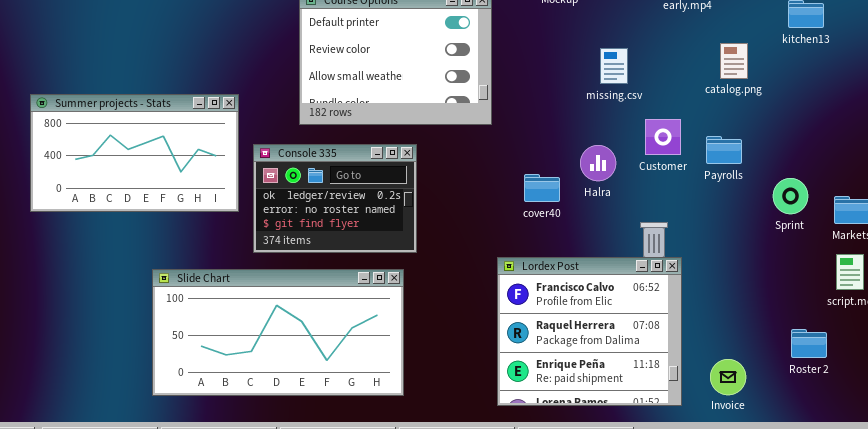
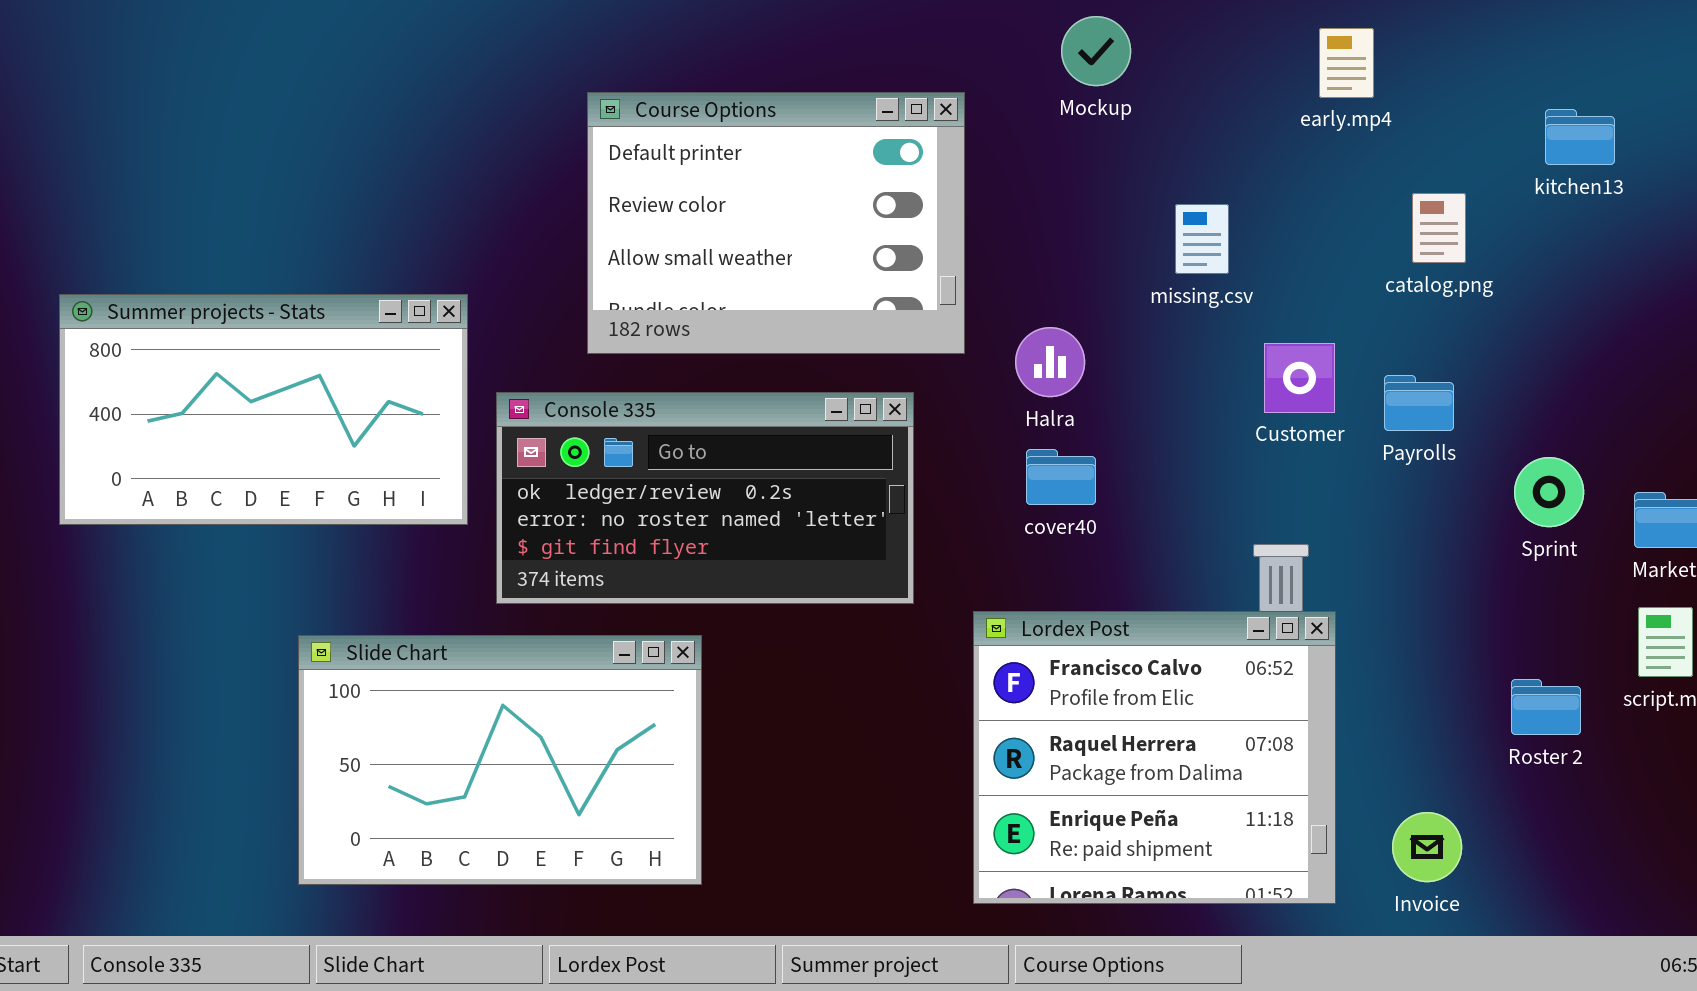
Console 335: [253,144,417,253] -> [496,392,914,604], resized
Halra: [580,145,616,181] -> [1015,327,1085,397], moved
Slide Chart: [152,269,404,396] -> [298,635,702,885], resized
Roster 2: [791,329,827,358] -> [1511,679,1581,735], moved

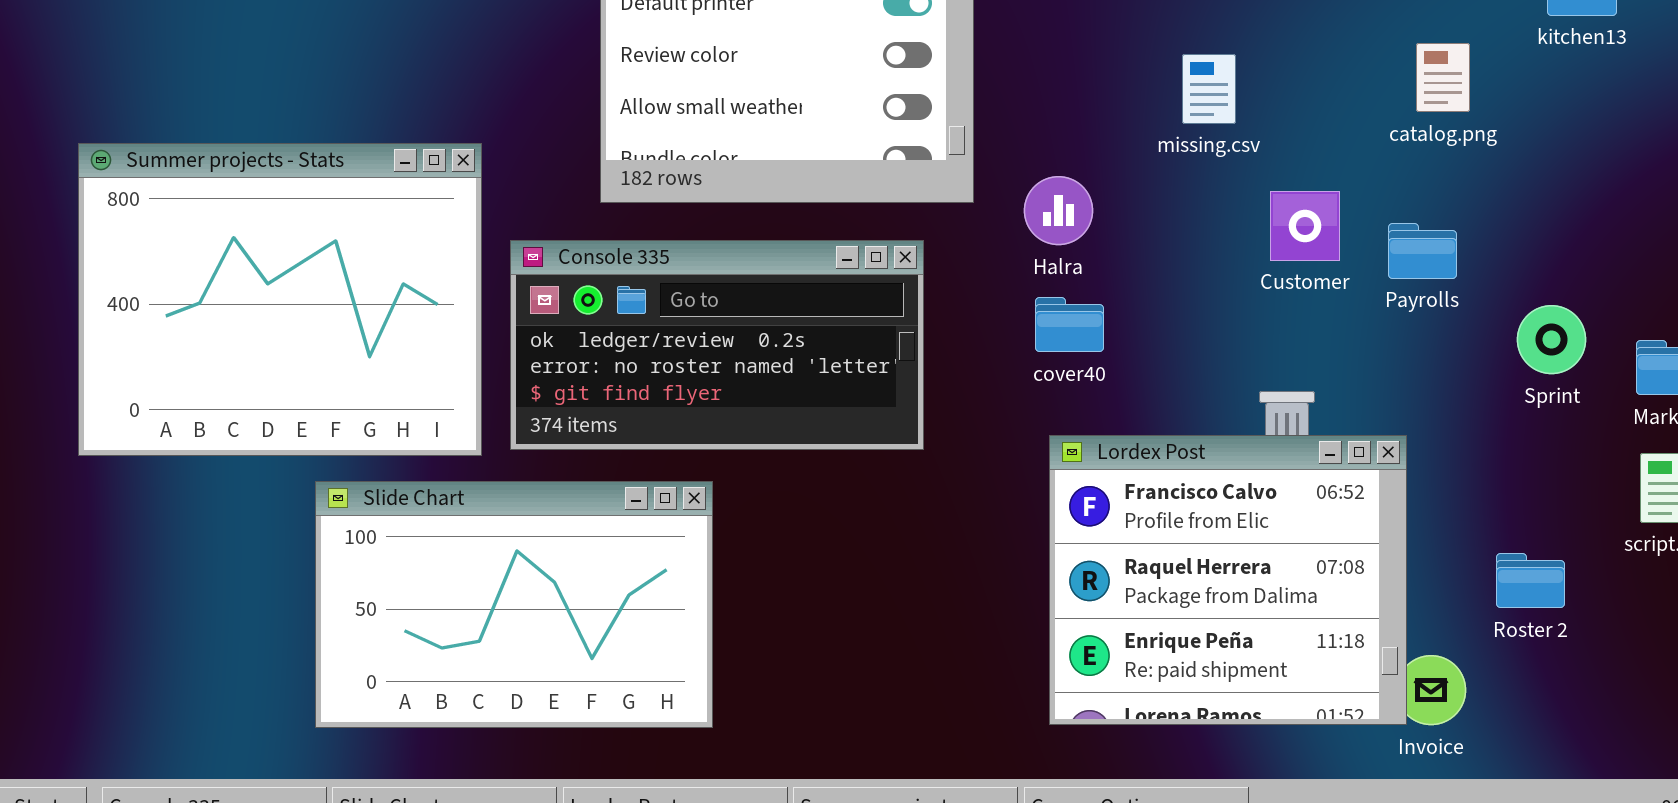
Summer projects - Stats: [59,294,468,525] -> [78,143,482,456], resized
Lordex Post: [973,611,1336,904] -> [1049,435,1407,725], moved
Roster 2: [1511,679,1581,735] -> [1496,553,1565,608], moved

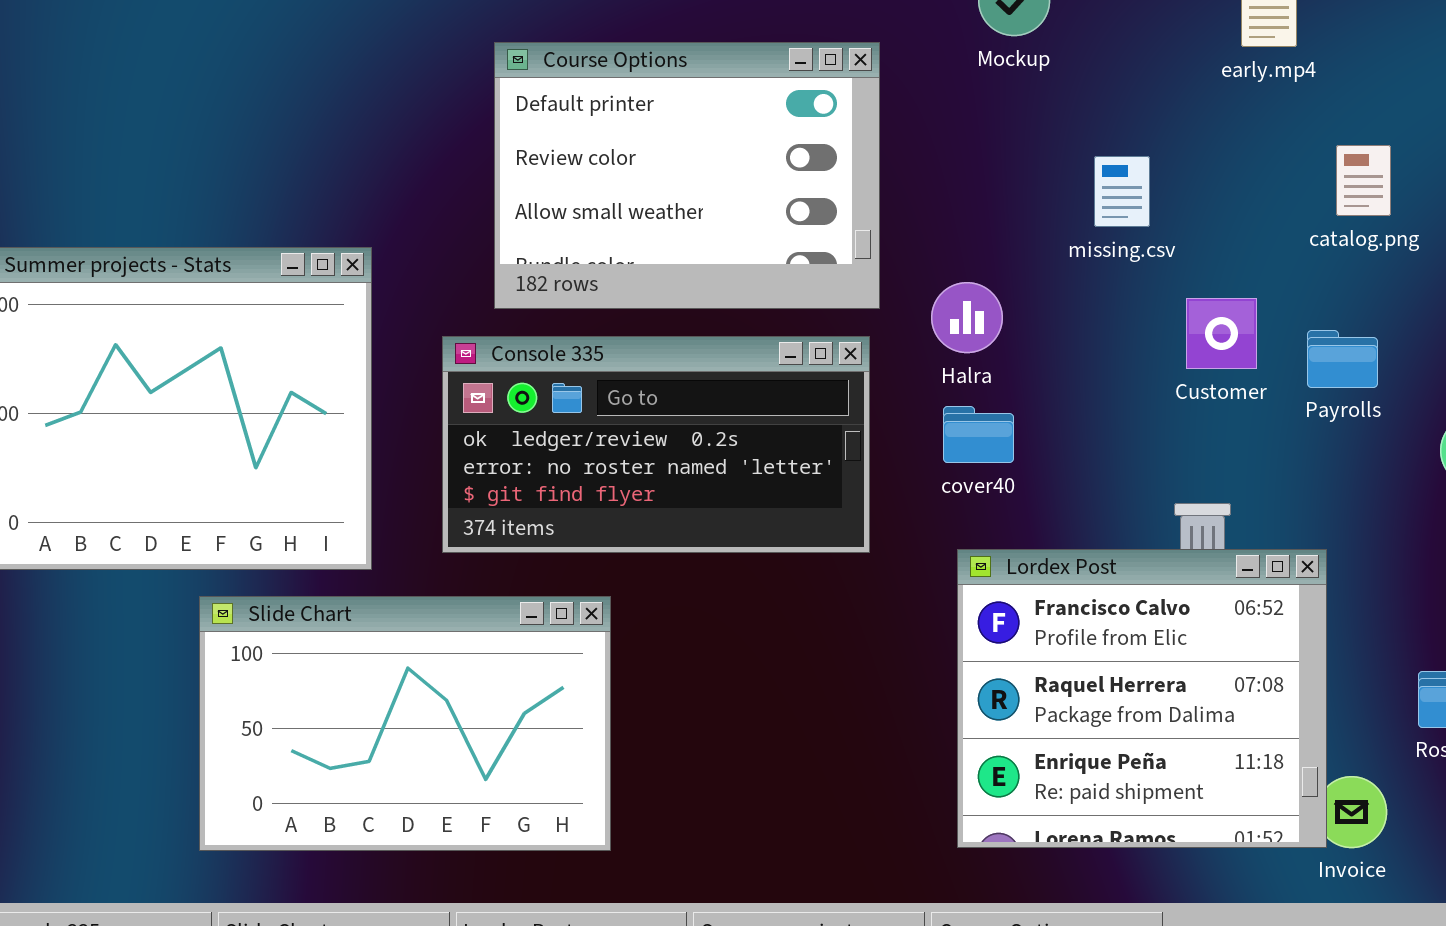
Console 335: [510,240,924,450] -> [442,336,870,553], moved

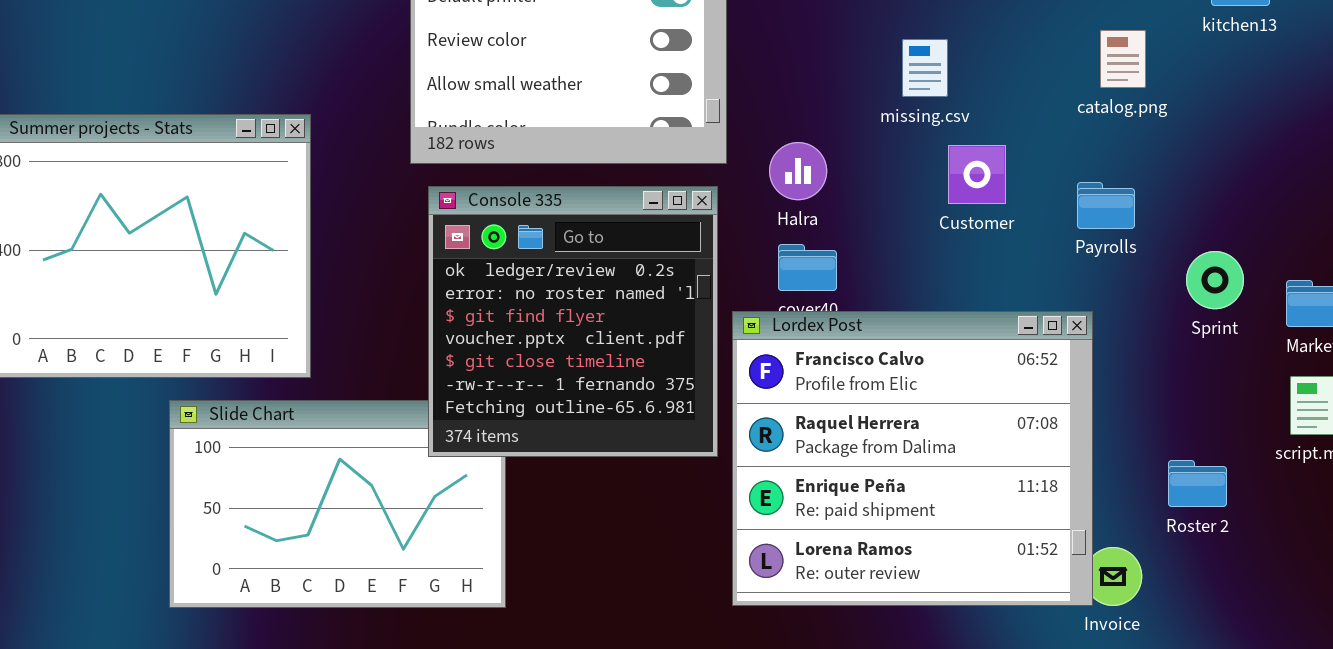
Customer: [1186,298,1257,369] -> [948,145,1006,204], moved
Console 335: [442,336,870,553] -> [428,186,718,457], resized
Lordex Post: [957,549,1327,848] -> [732,311,1093,606], resized

